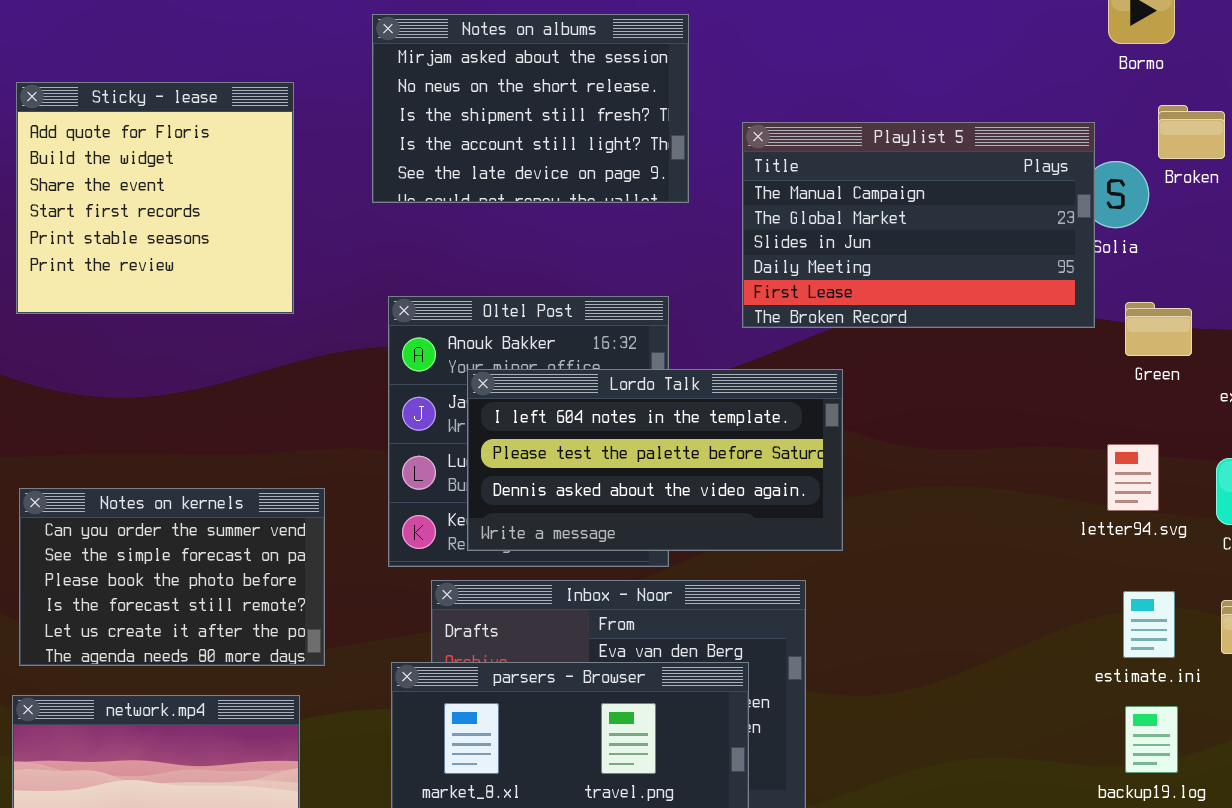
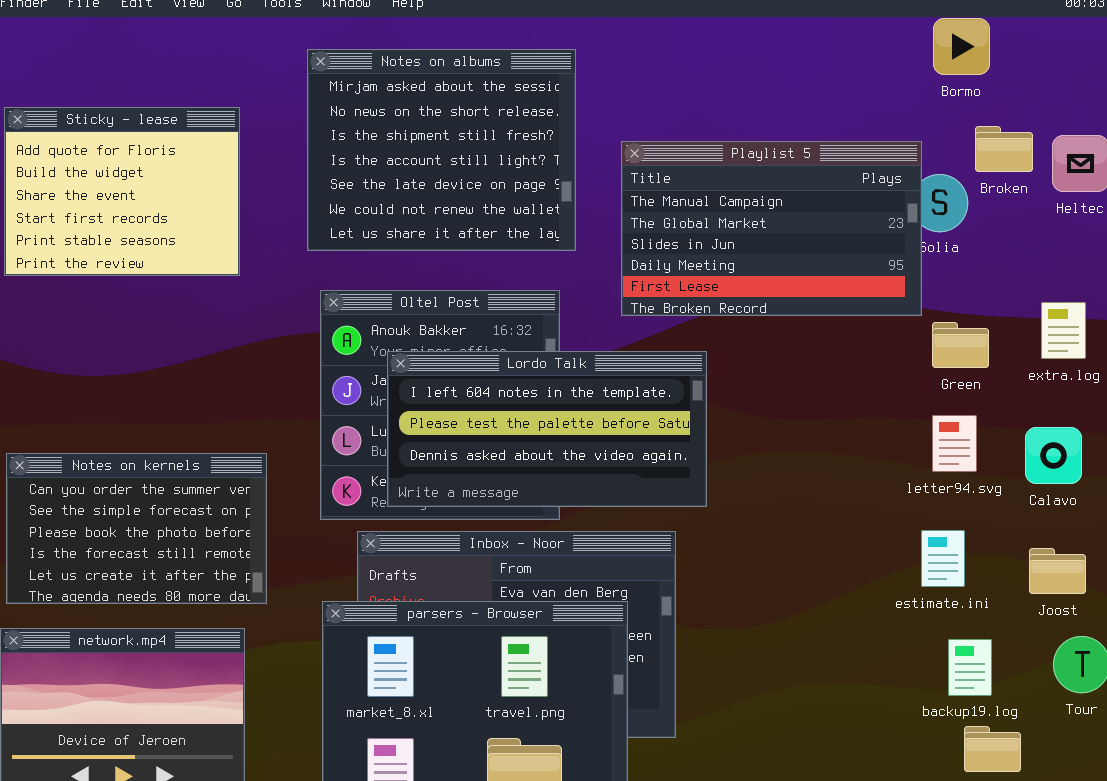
Notes on albums: [372,14,689,203] -> [307,49,576,251], resized
Sticky - lease: [16,82,294,314] -> [4,107,240,276], resized
Green: [1125,302,1192,356] -> [932,322,989,368], moved
estimate.ini: [1123,591,1175,658] -> [921,530,965,587], moved

